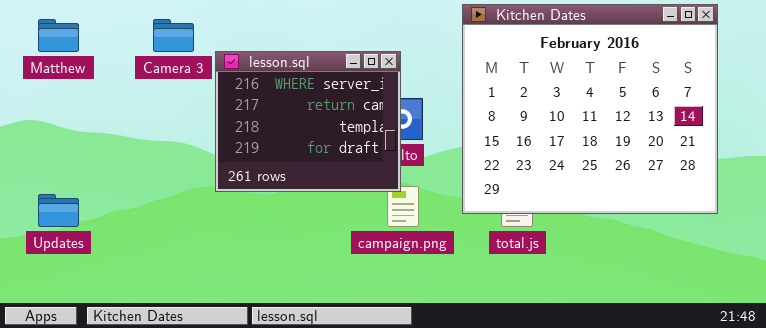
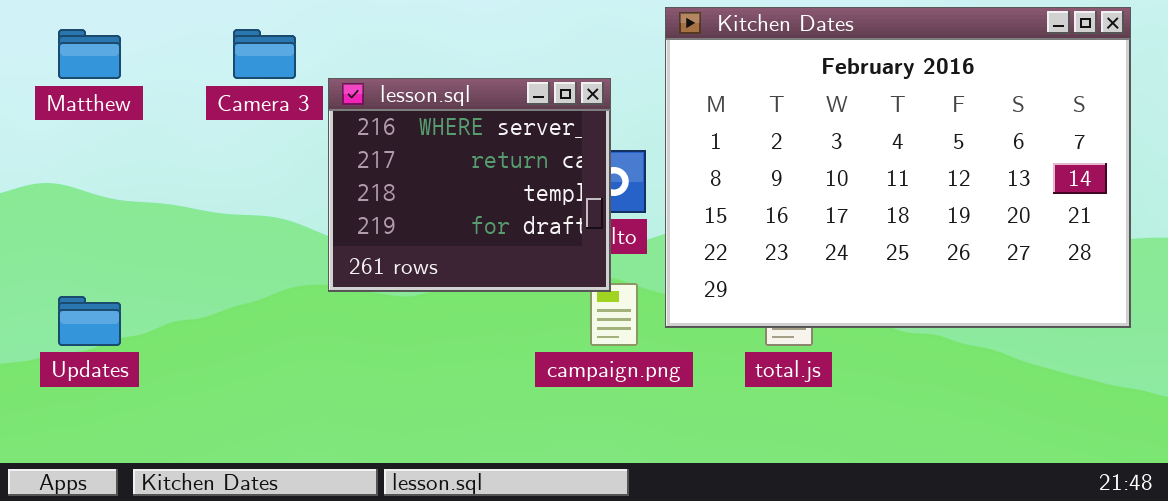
Kitchen Dates: [462,4,718,214] -> [665,7,1131,328], moved, resized

